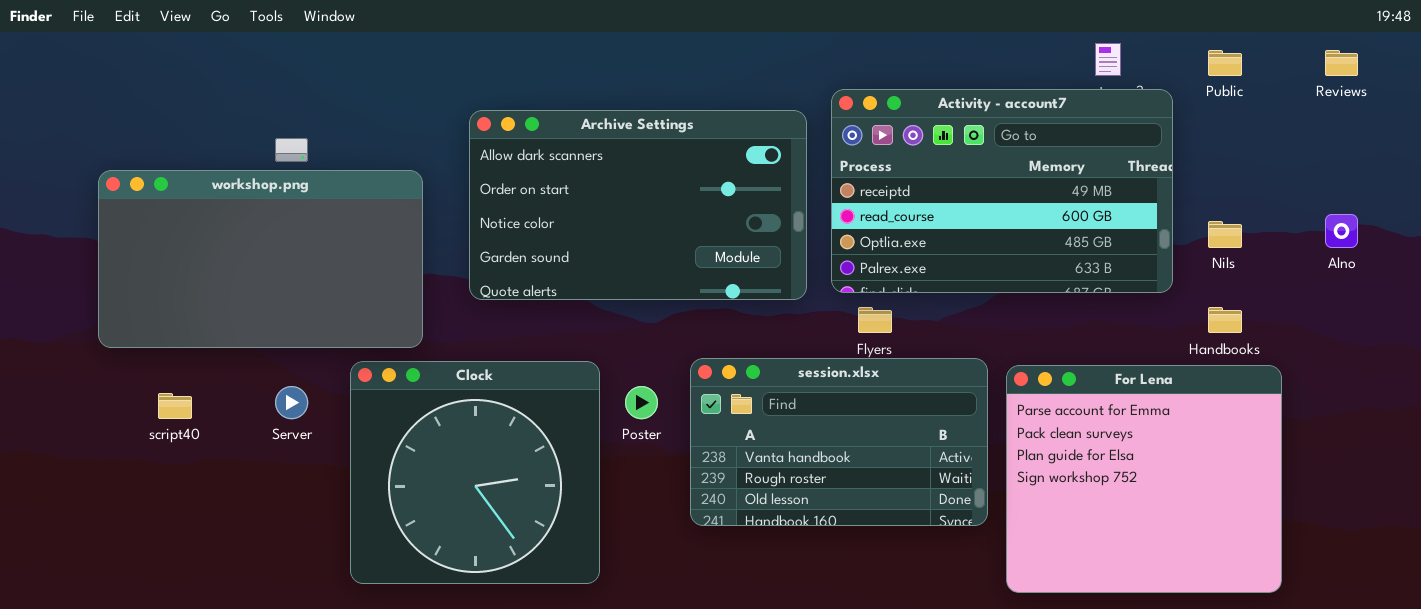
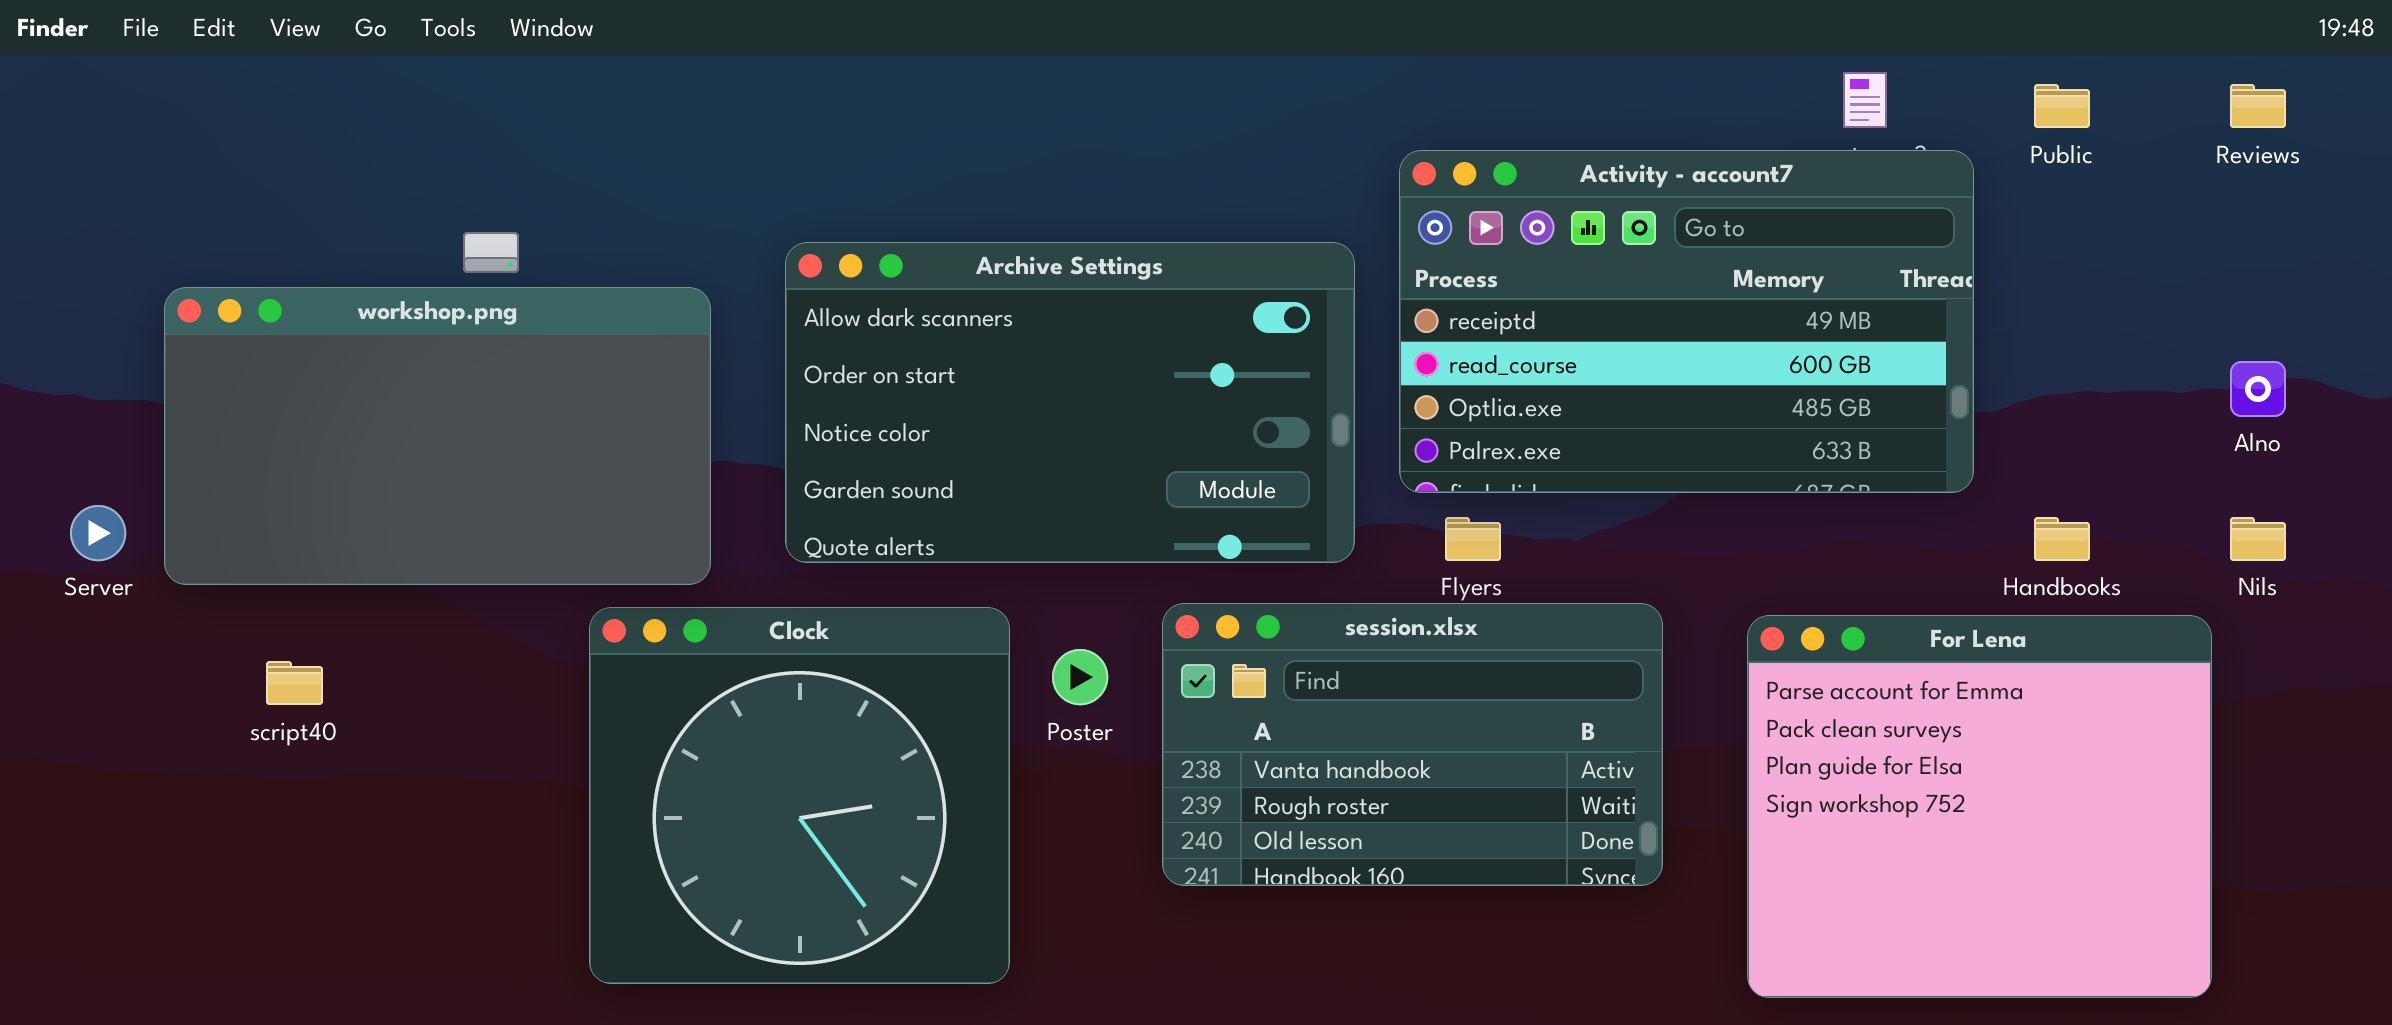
Archive Settings: [469,110,807,300] -> [785,242,1355,563], moved
Nils: [1208,221,1242,248] -> [2230,517,2286,561], moved
For Lena: [1006,365,1282,593] -> [1747,615,2212,998], moved
Server: [275,386,308,419] -> [70,505,126,561], moved

